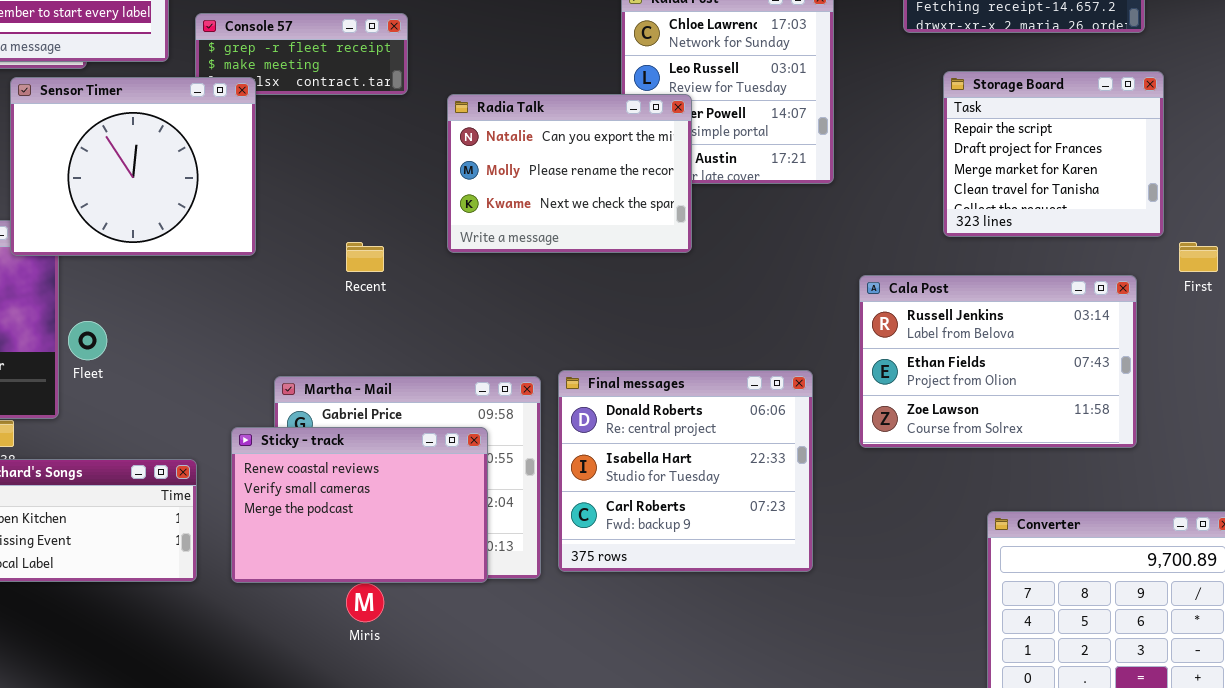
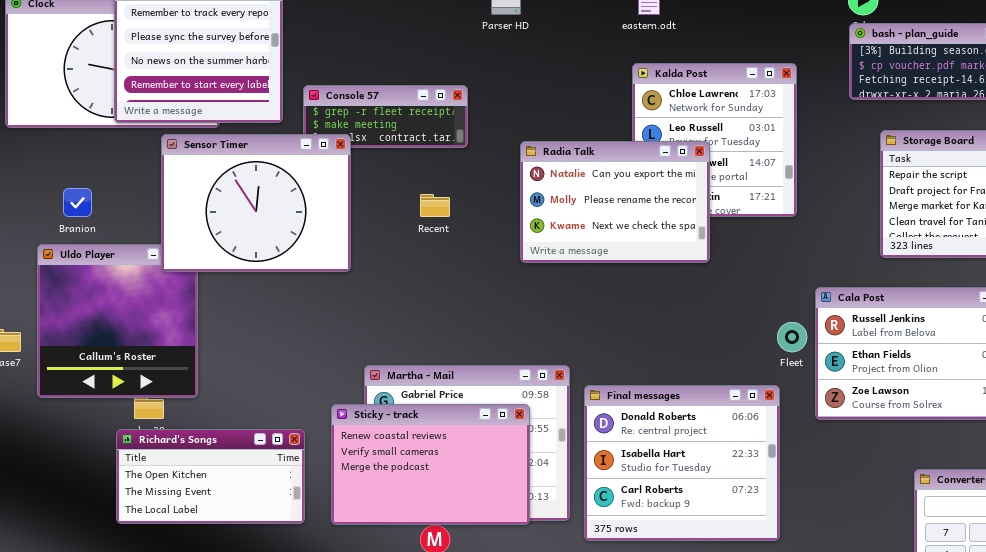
Radia Talk: [447,94,692,253] -> [520,141,710,263], moved
Recent: [346,242,384,272] -> [420,194,450,217], moved
Fleet: [68,321,107,360] -> [777,322,807,352], moved
Final messages: [558,370,813,572] -> [584,385,780,541], moved

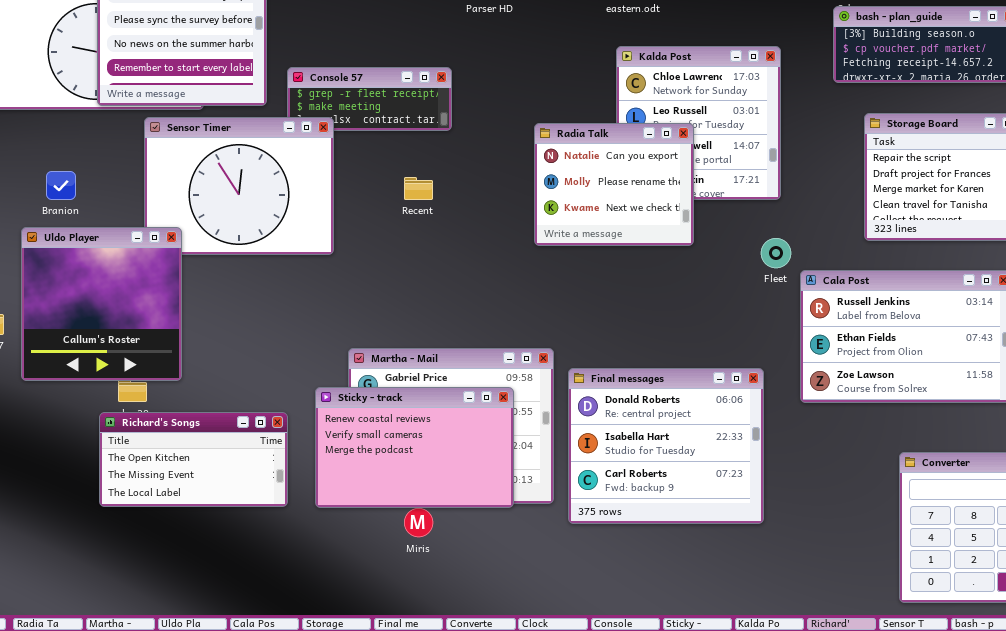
Radia Talk: [520,141,710,263] -> [534,123,694,246], resized
Uldo Player: [37,244,198,398] -> [21,227,182,381], raised
Fleet: [777,322,807,352] -> [761,238,791,268], moved

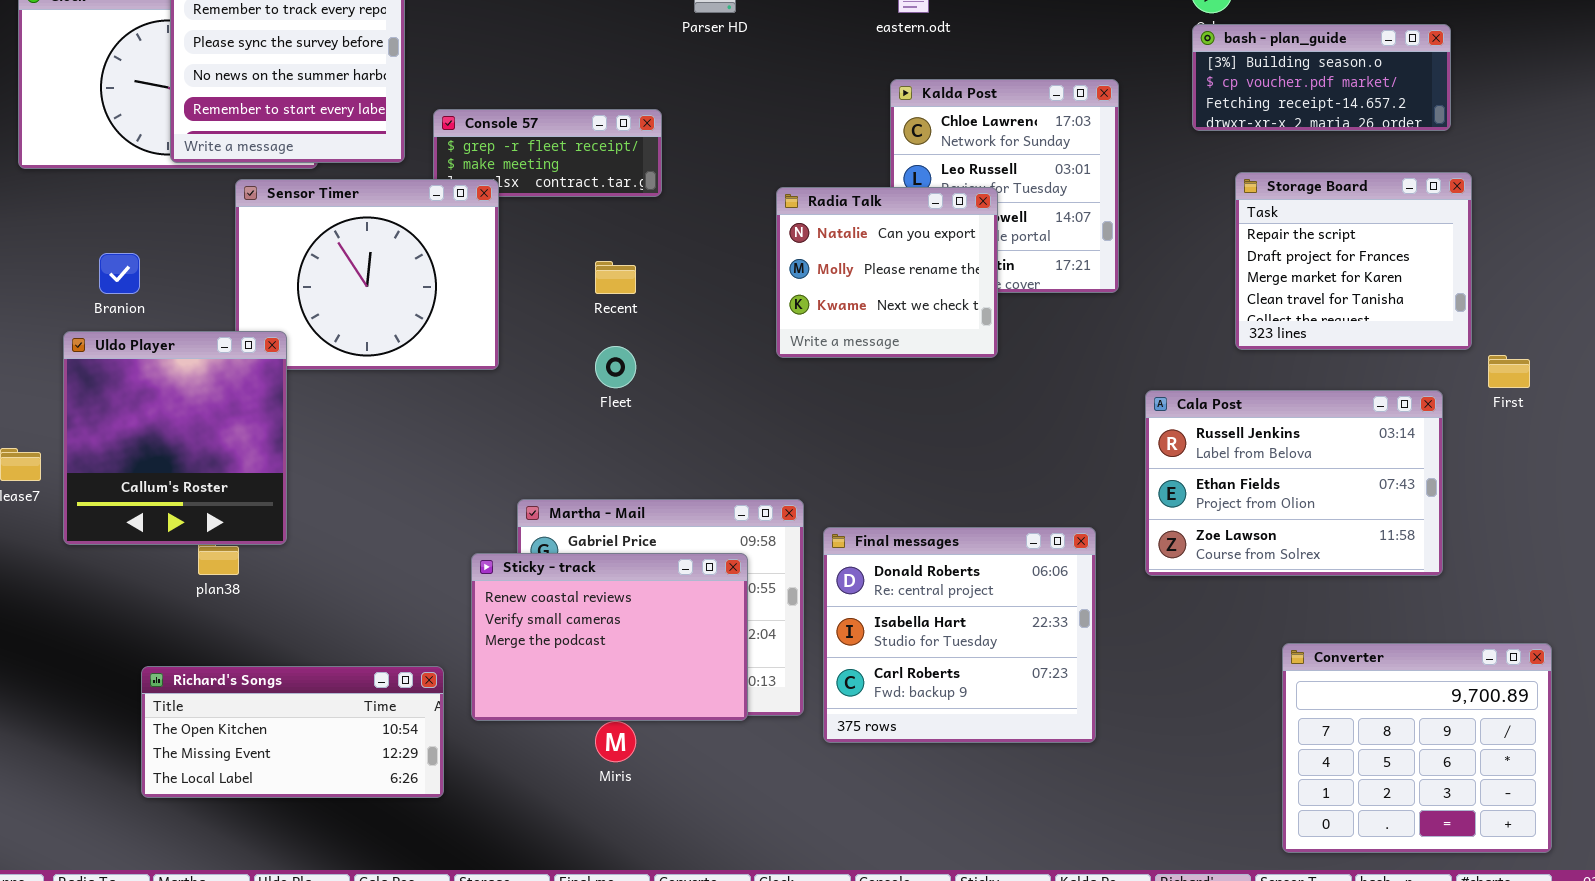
Fleet: [761,238,791,268] -> [595,346,636,388], moved
Richard's Songs: [99,412,288,507] -> [141,666,444,798], moved, resized

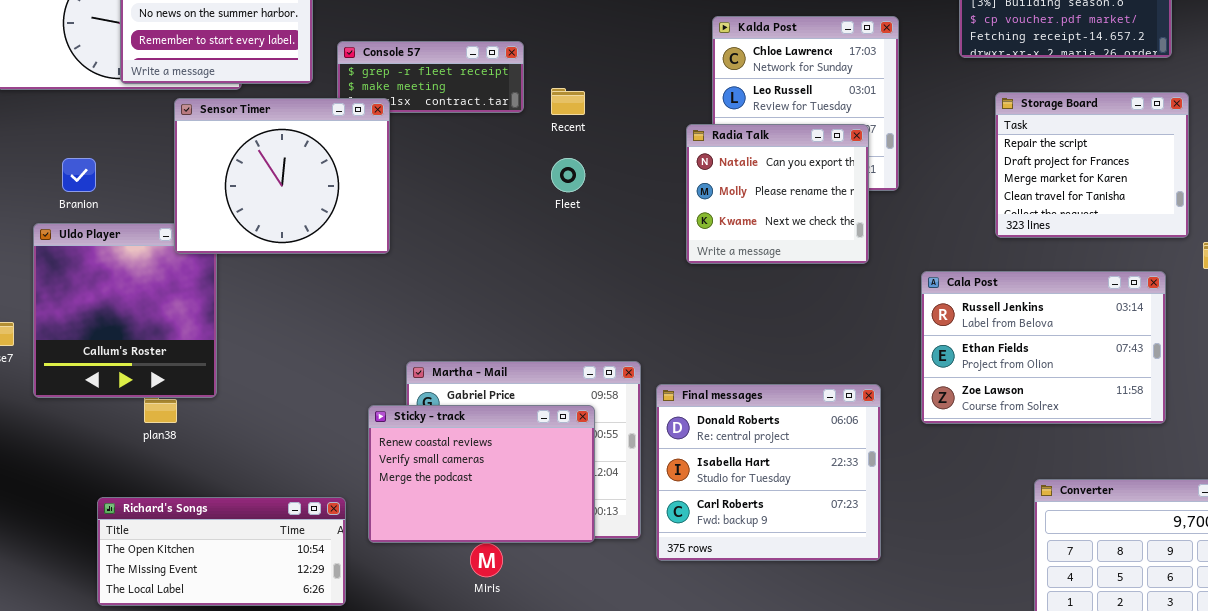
Sensor Timer: [235,179,499,370] -> [174,98,390,254], raised
Radia Talk: [776,187,998,358] -> [686,124,869,264], moved
Recent: [595,261,636,294] -> [551,88,585,115], moved
Fleet: [595,346,636,388] -> [551,158,585,192], moved

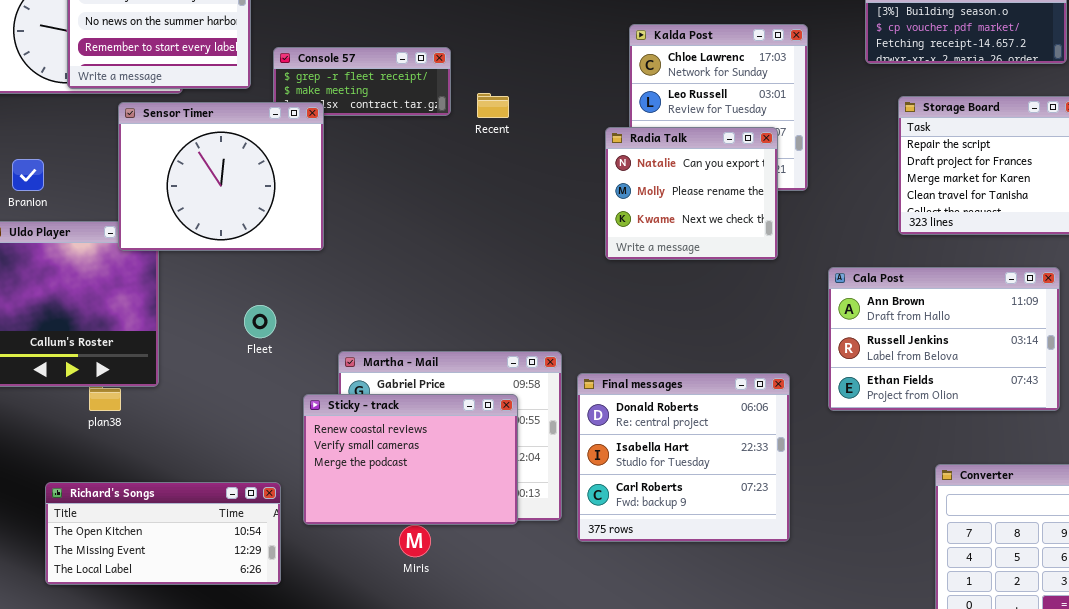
Fleet: [551,158,585,192] -> [244,305,276,338], moved
Cala Post: [921,271,1166,424] -> [828,267,1060,411], scrolled up 1 row

